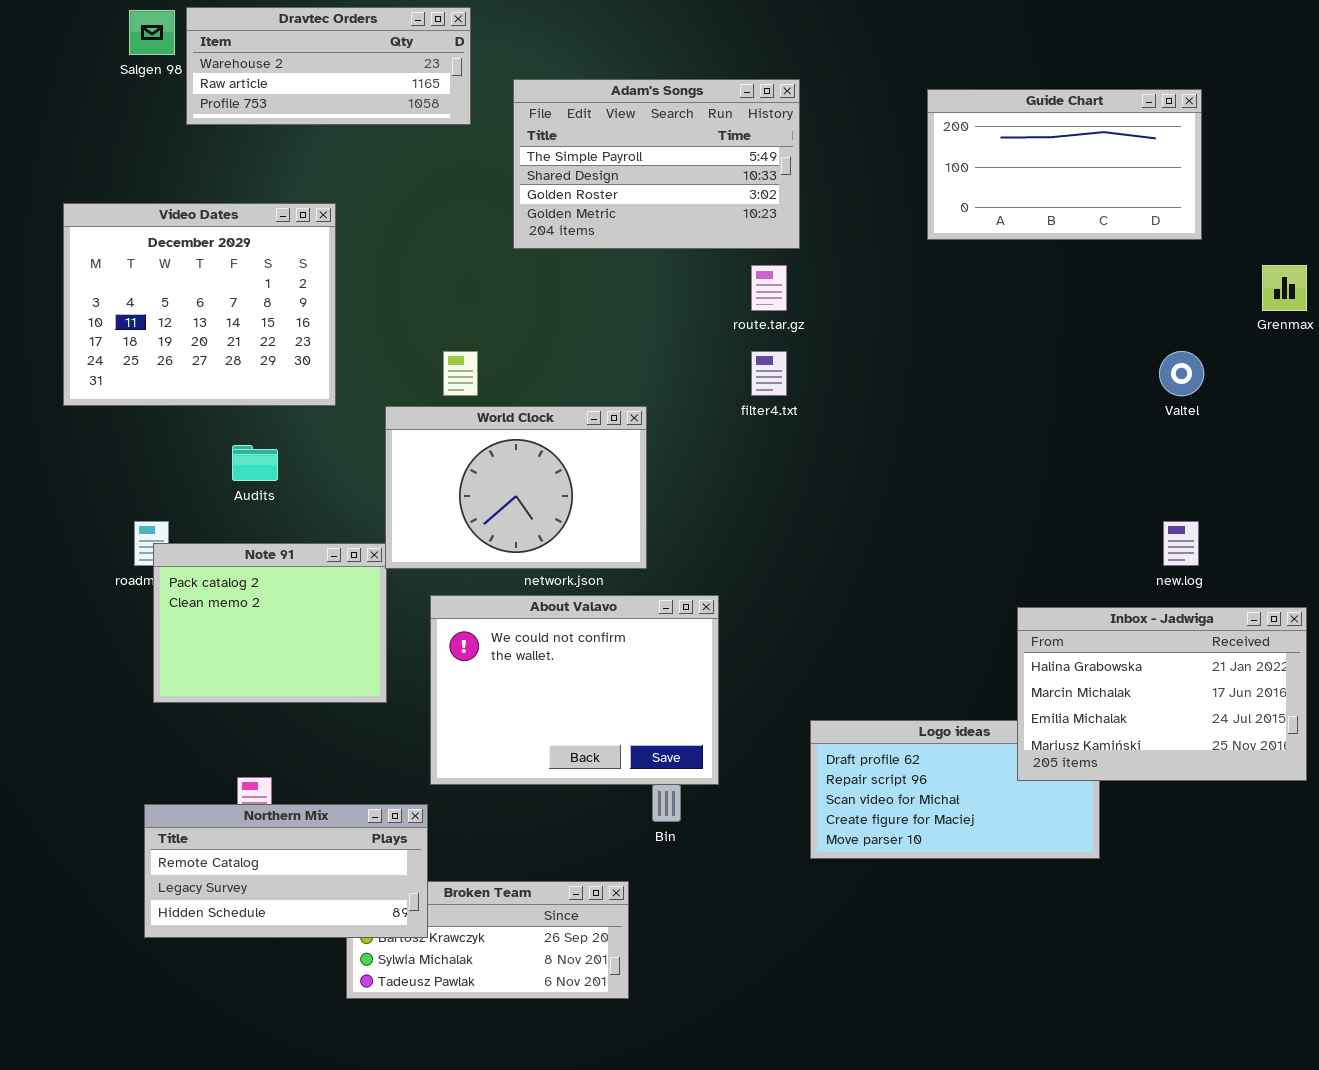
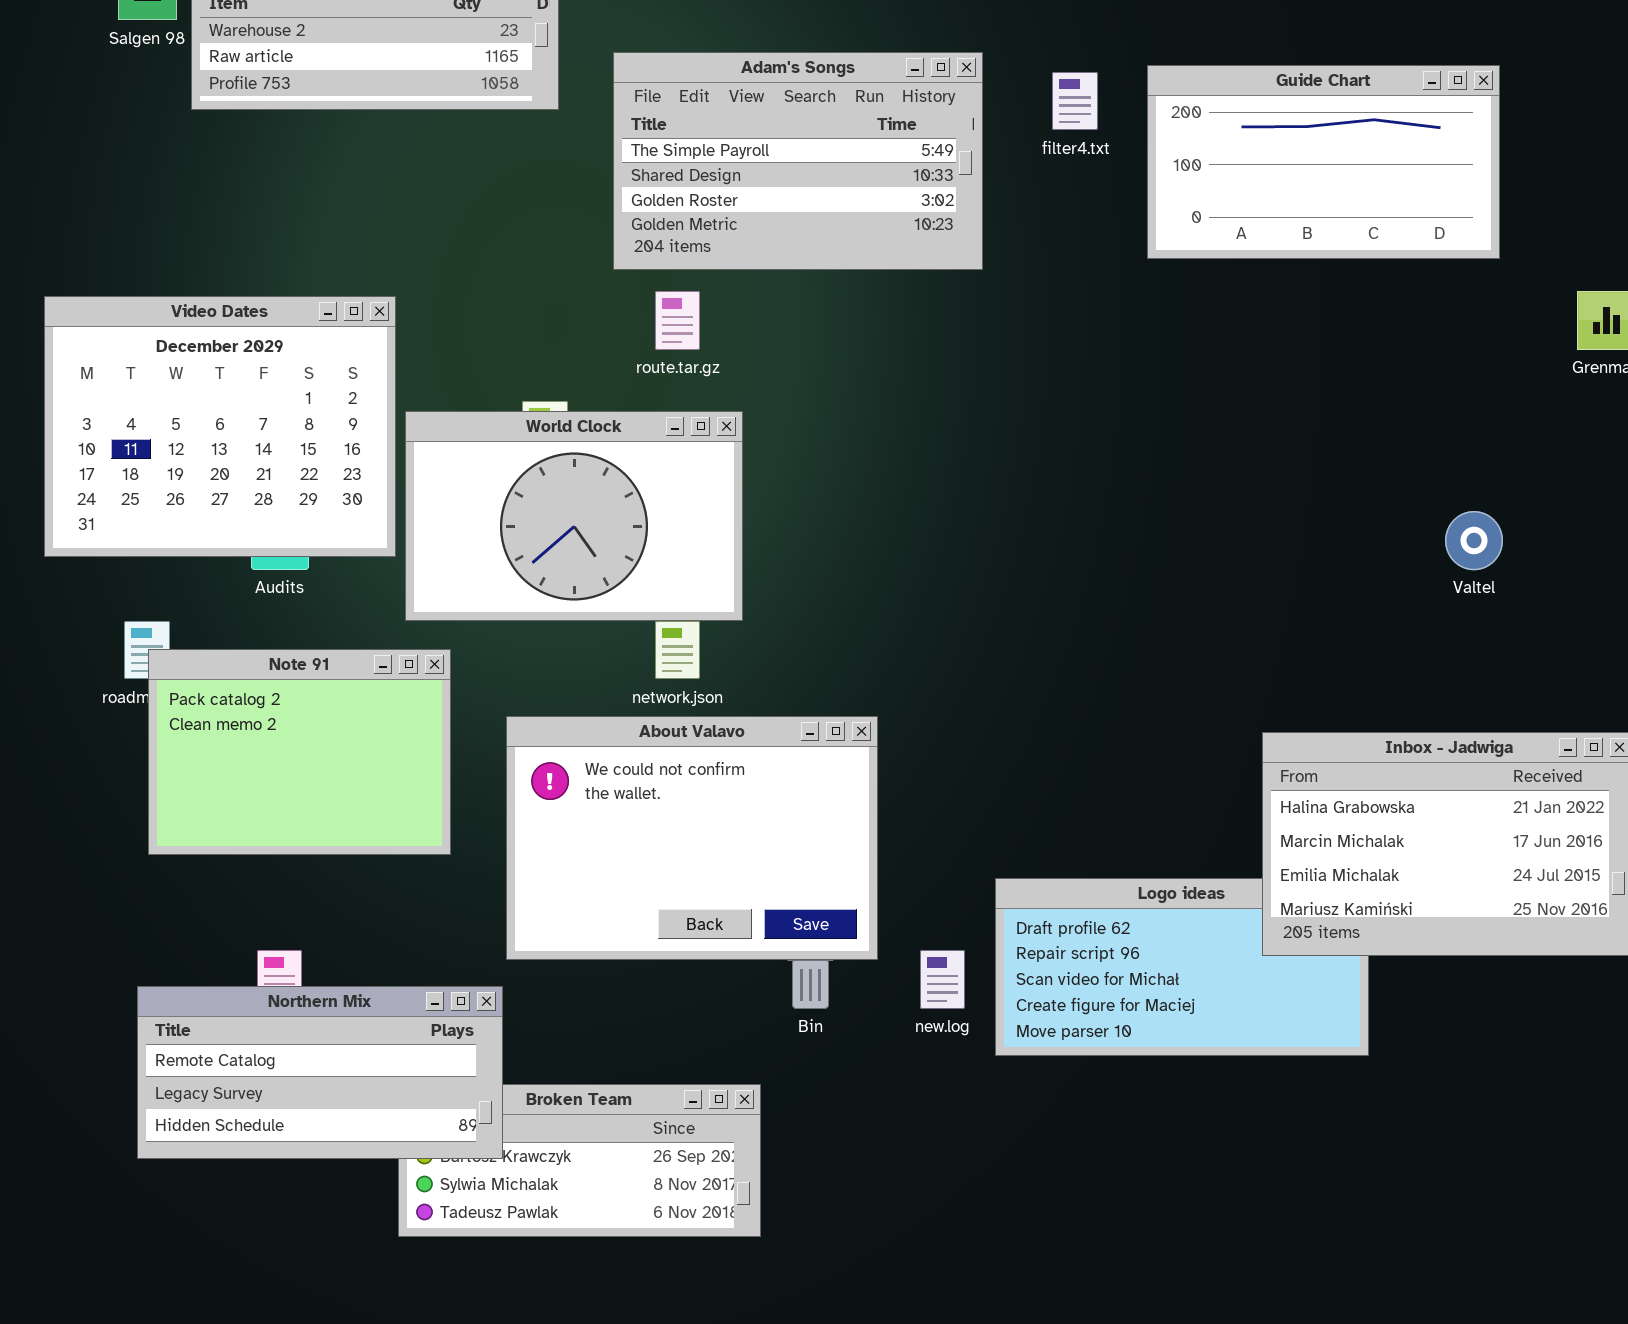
Video Dates: [63,203,336,406] -> [44,296,396,557], moved
route.tar.gz: [751,265,787,311] -> [655,291,700,350], moved
filter4.txt: [751,351,787,396] -> [1052,72,1098,130], moved
Valtel: [1159,351,1204,396] -> [1445,511,1503,570], moved
World Clock: [385,406,647,569] -> [405,411,743,621], moved
new.log: [1163,521,1199,566] -> [920,950,965,1009], moved

